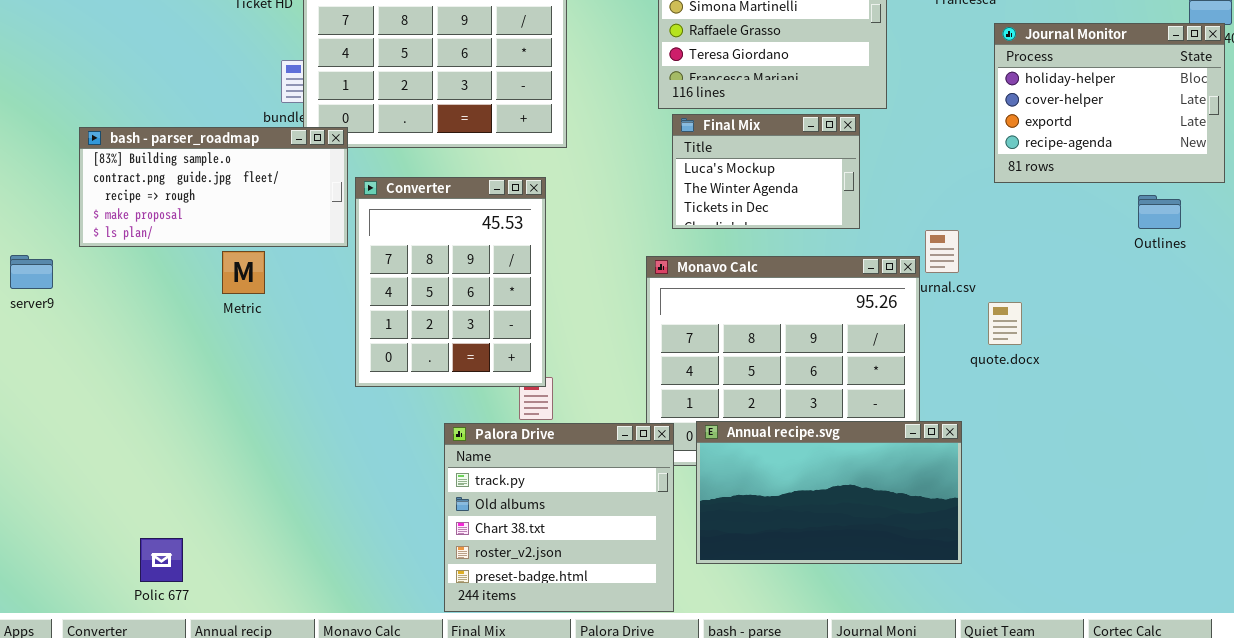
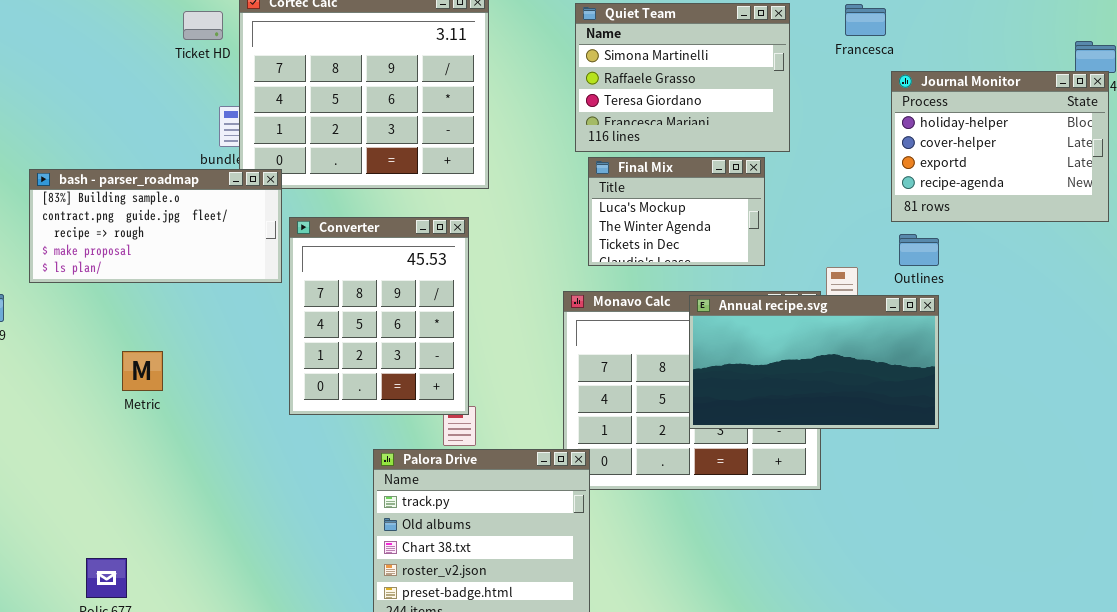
Outlines: [1138,195,1181,229] -> [899,234,939,266], moved
Metric: [222,251,265,294] -> [122,351,163,391], moved
Annual recipe.svg: [696,421,962,564] -> [689,295,939,429], moved

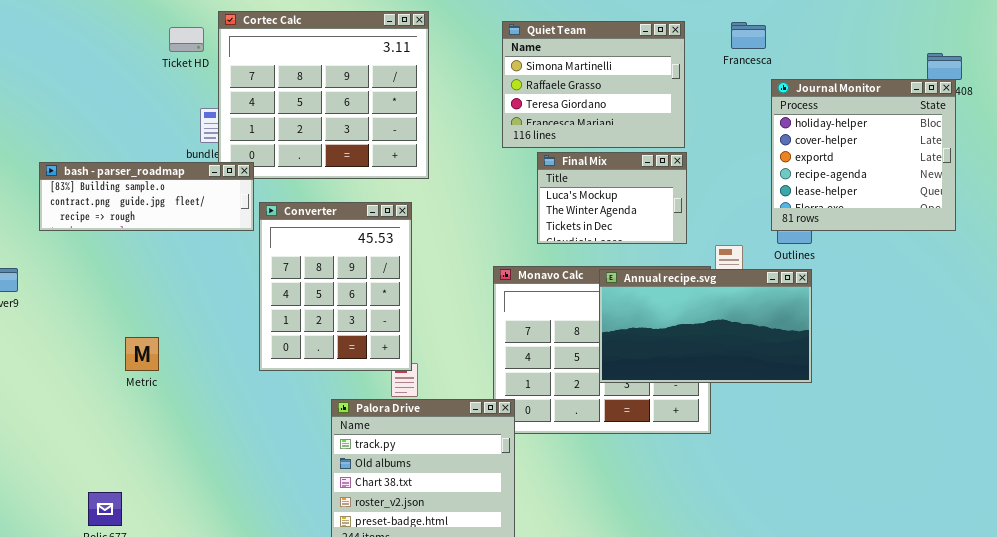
Journal Monitor: [891,71,1109,222] -> [771,79,956,231], resized
Final Mix: [588,157,765,266] -> [537,152,687,244], moved
bash - parser_roadmap: [29,169,282,283] -> [39,162,254,231], resized
Metric: [122,351,163,391] -> [125,337,159,371], moved

